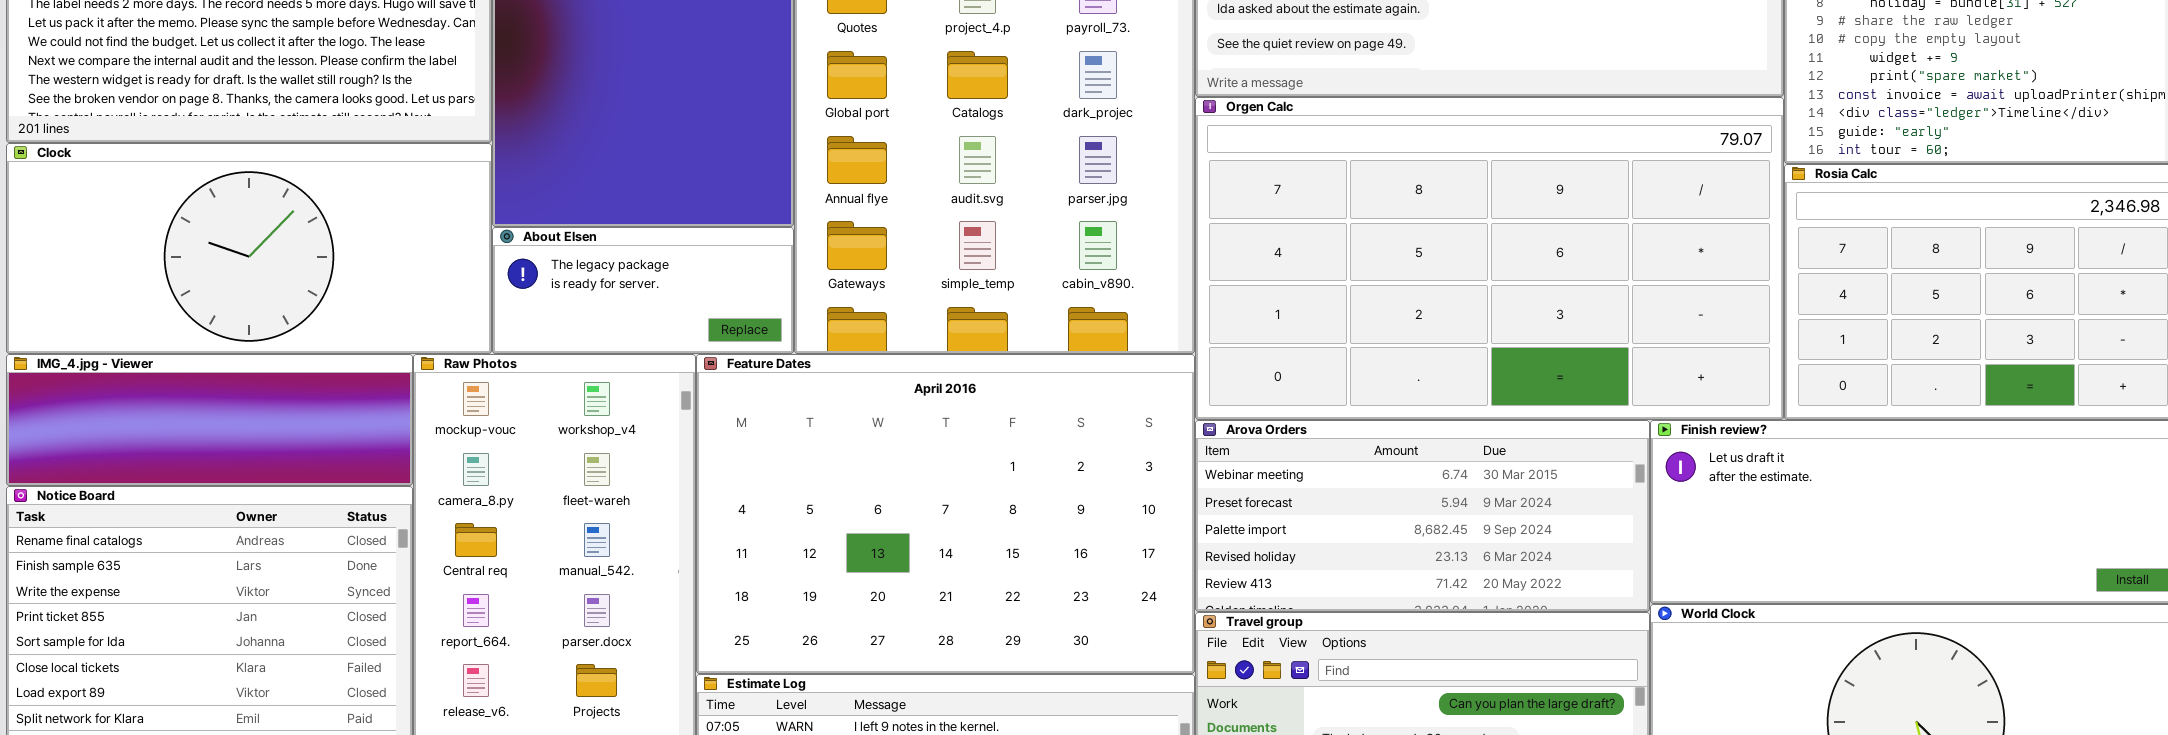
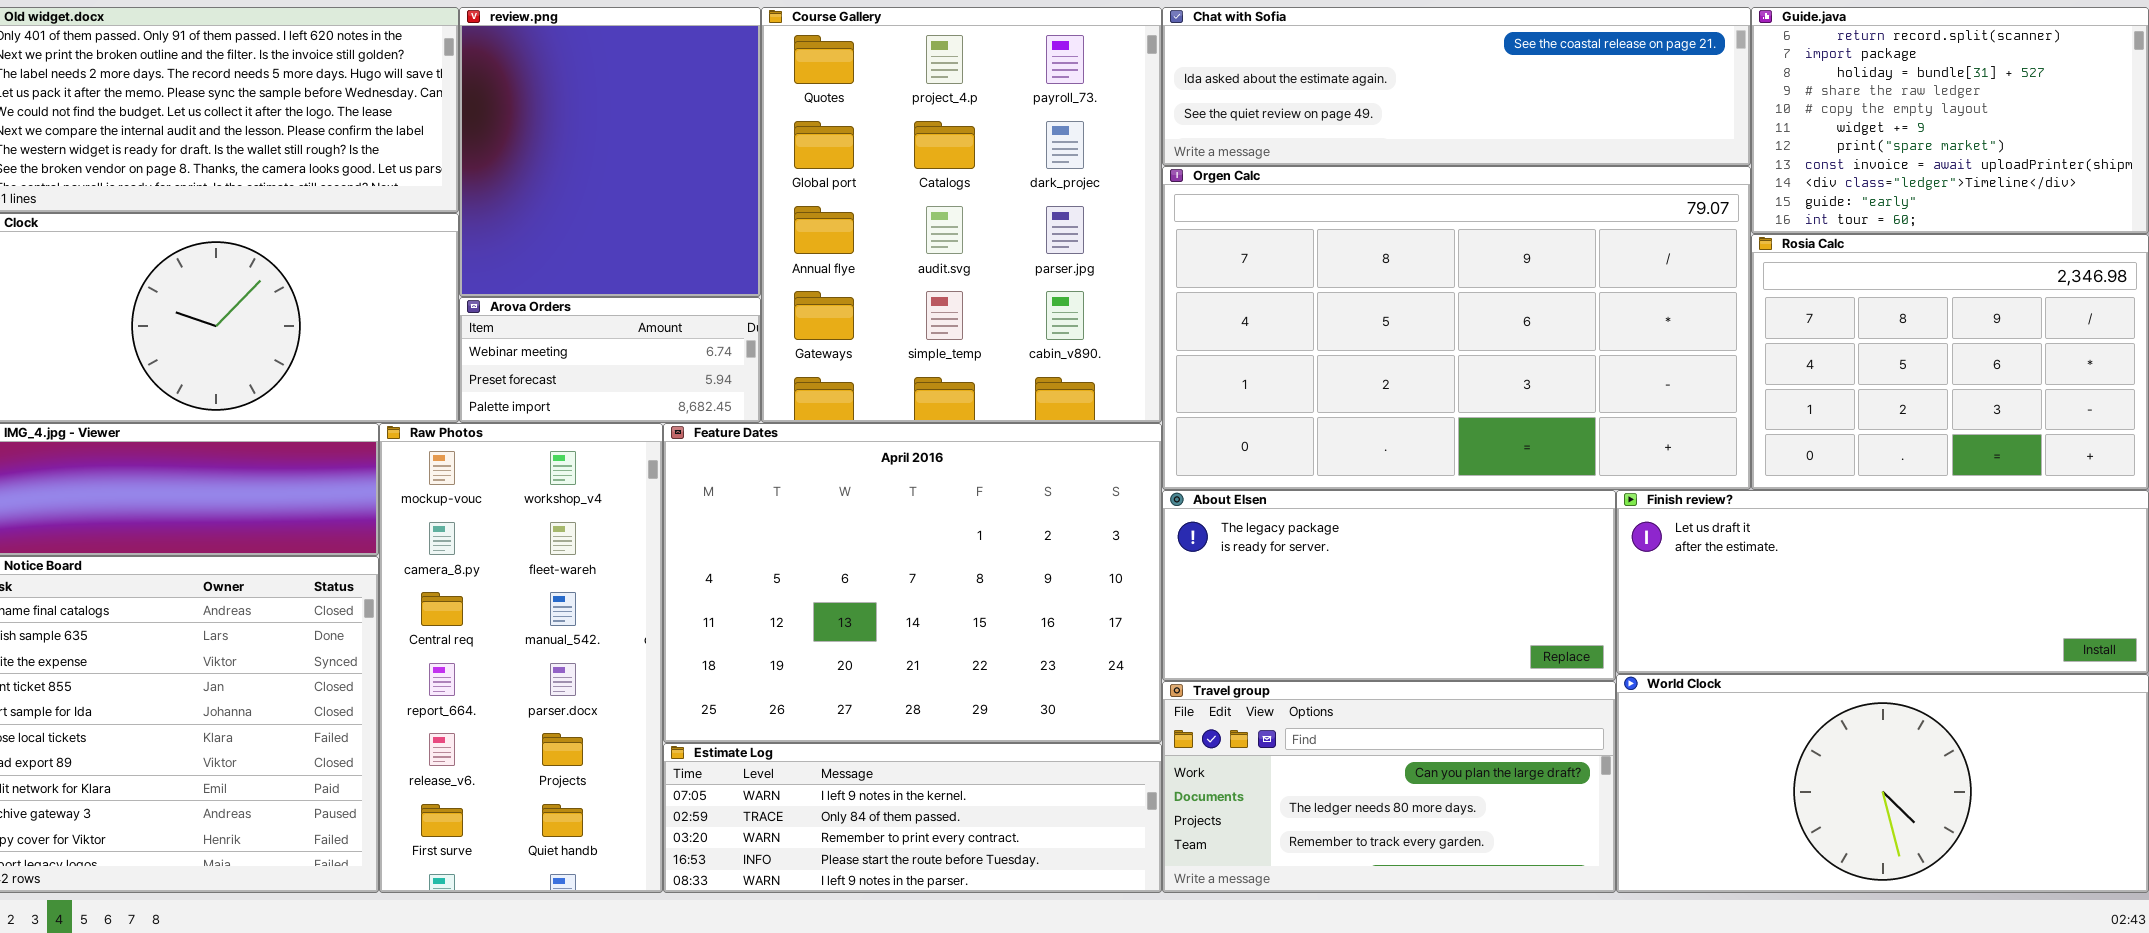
About Elsen: [492,227,794,354] -> [1162,490,1616,681], moved, resized
Arova Orders: [1195,420,1650,612] -> [459,297,761,423], moved, resized

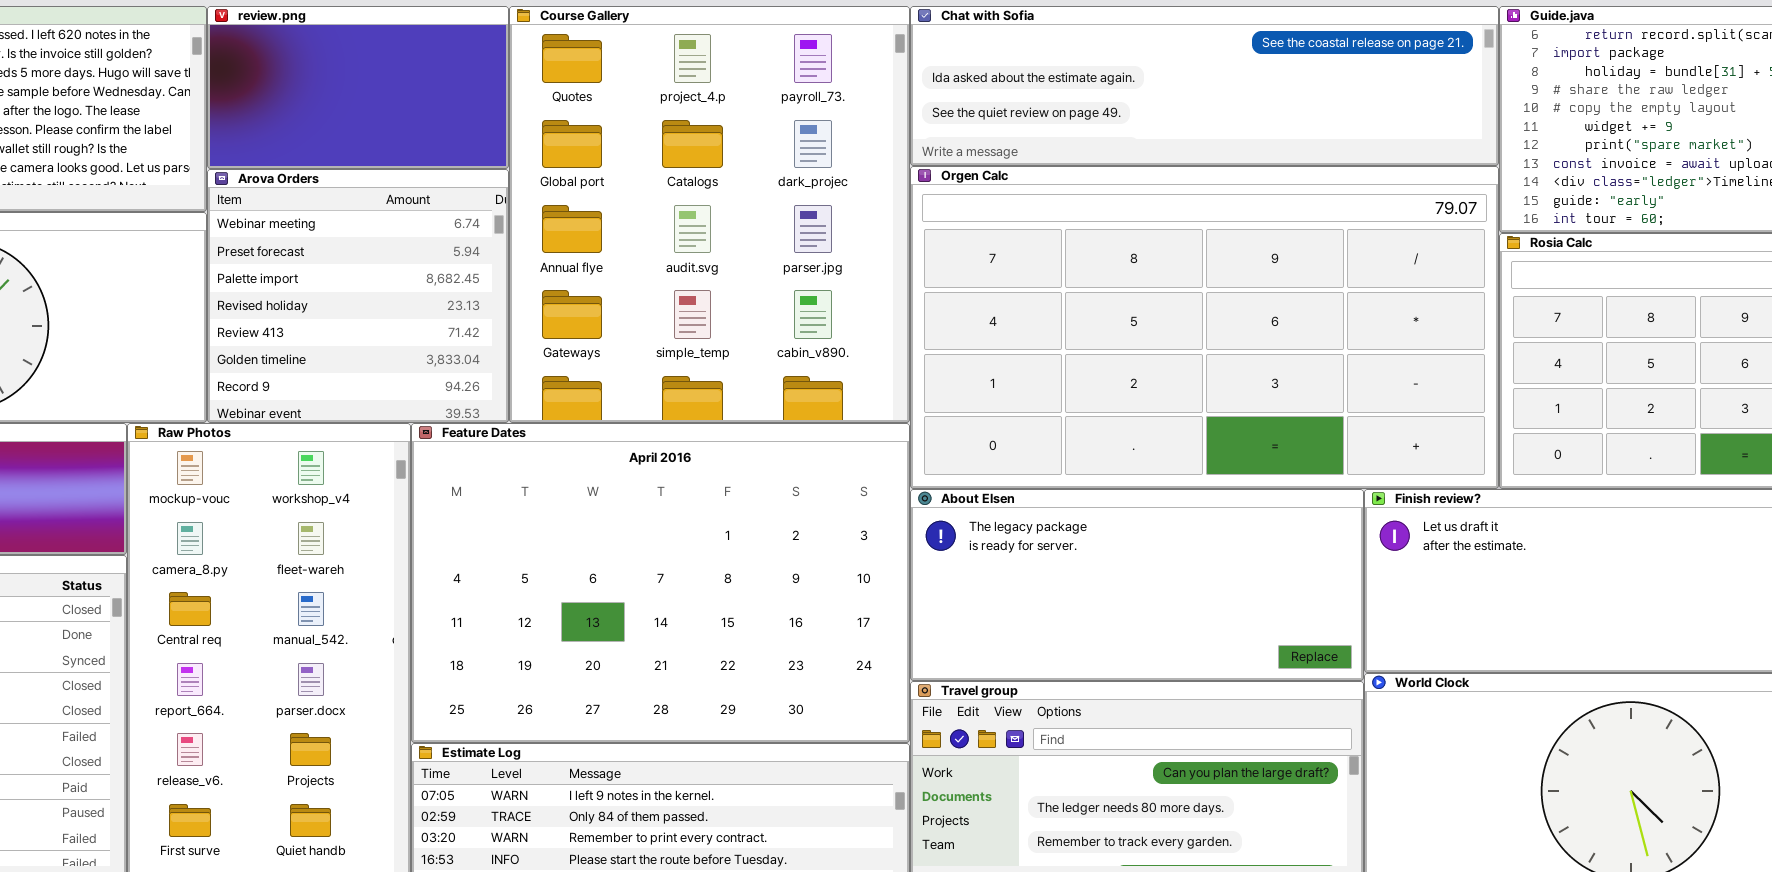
review.png: [459,7,761,297] -> [207,6,509,169], resized
Arova Orders: [459,297,761,423] -> [207,169,509,423], resized

